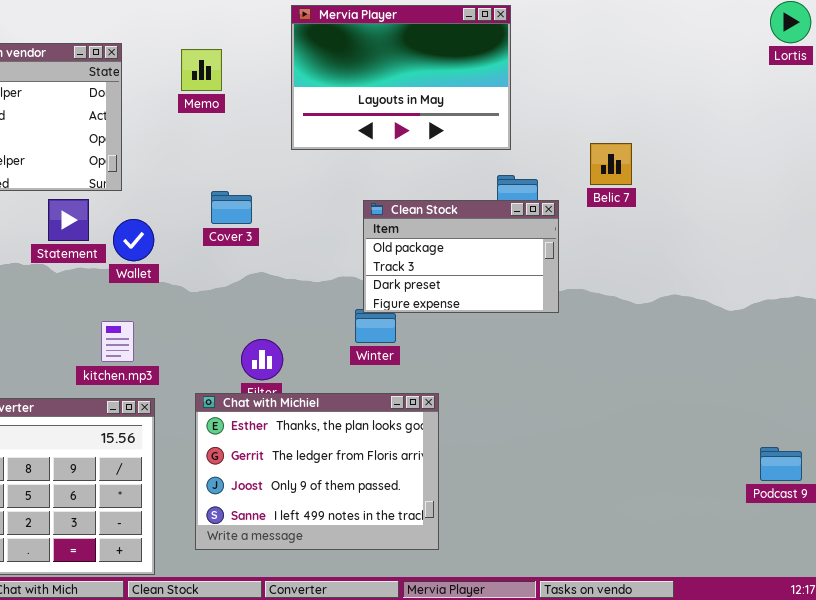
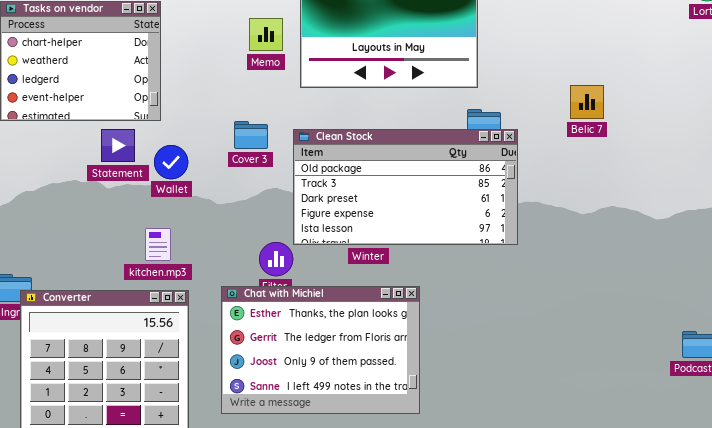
Memo: [181,49,222,91] -> [249,18,283,51], moved
Belic 7: [590,143,632,185] -> [570,85,604,119], moved
Clean Stock: [363,200,559,313] -> [293,129,518,245], resized

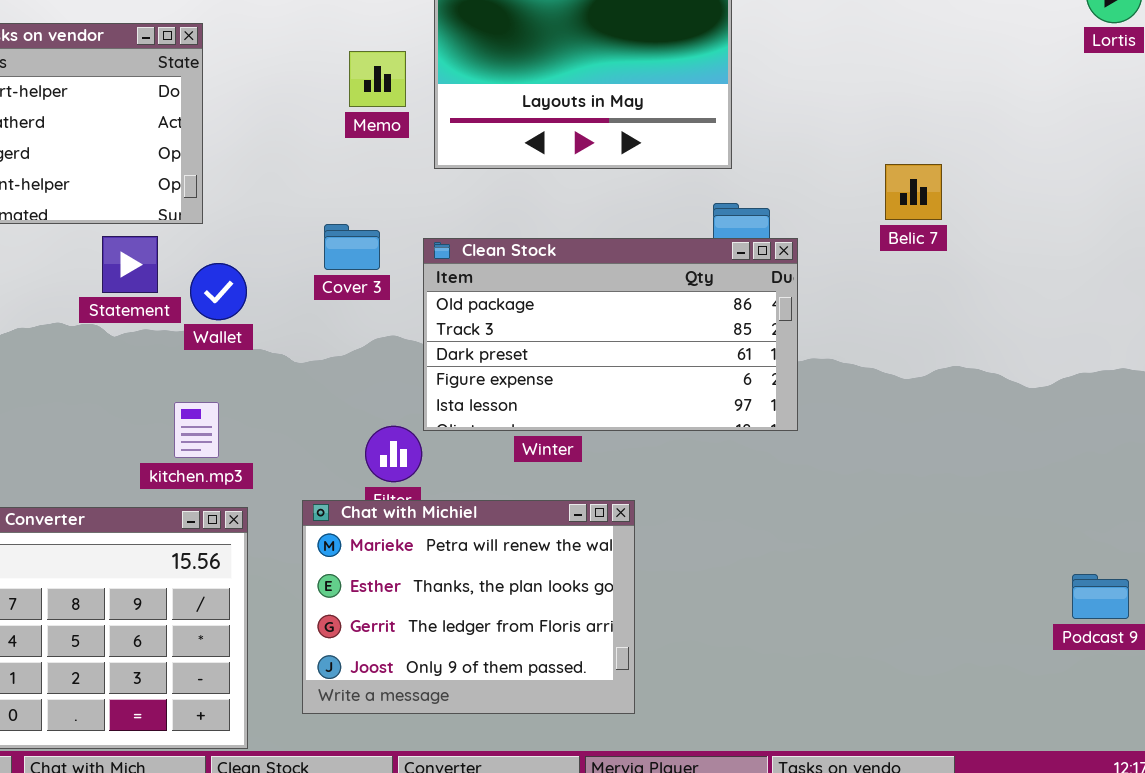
Chat with Michiel: [221,286,420,414] -> [302,500,635,714], scrolled up 1 row

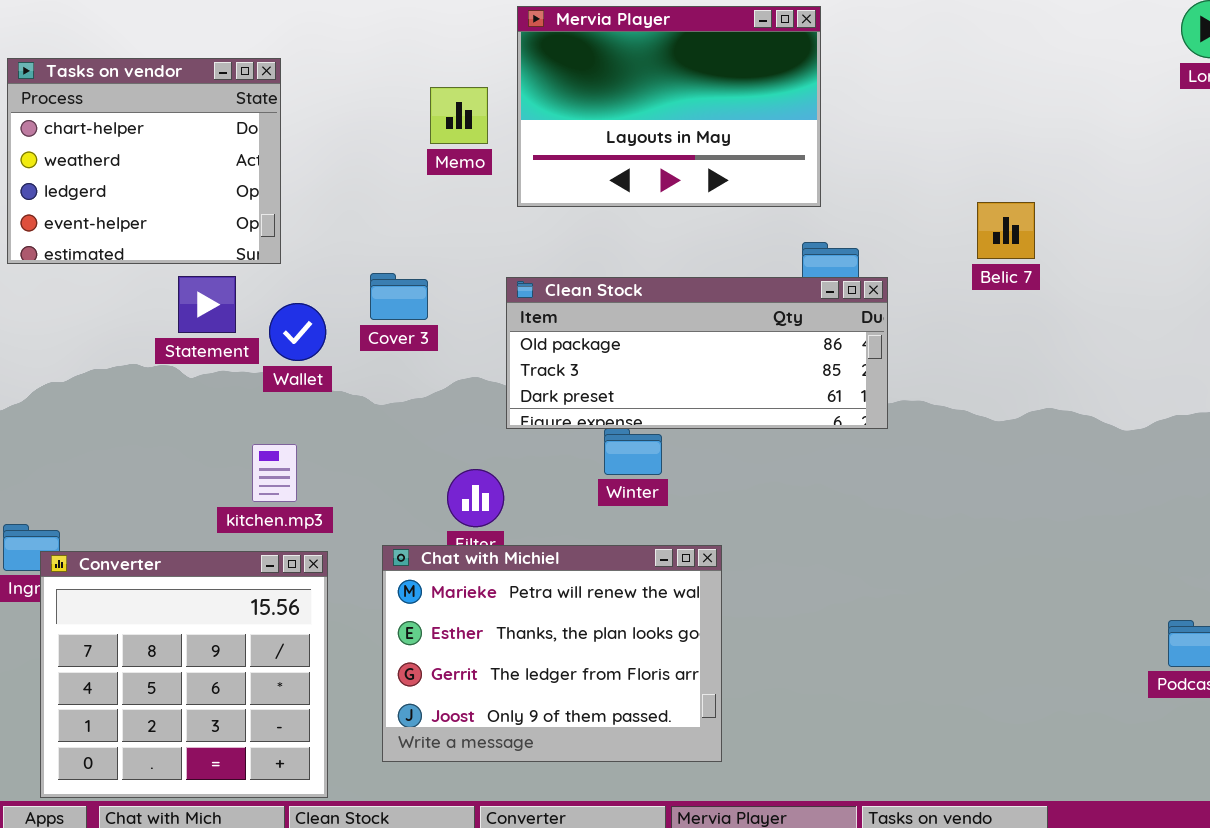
Cover 3: [324,224,380,270] -> [370,273,428,320], moved
Clean Stock: [423,238,798,431] -> [506,277,888,429], resized

